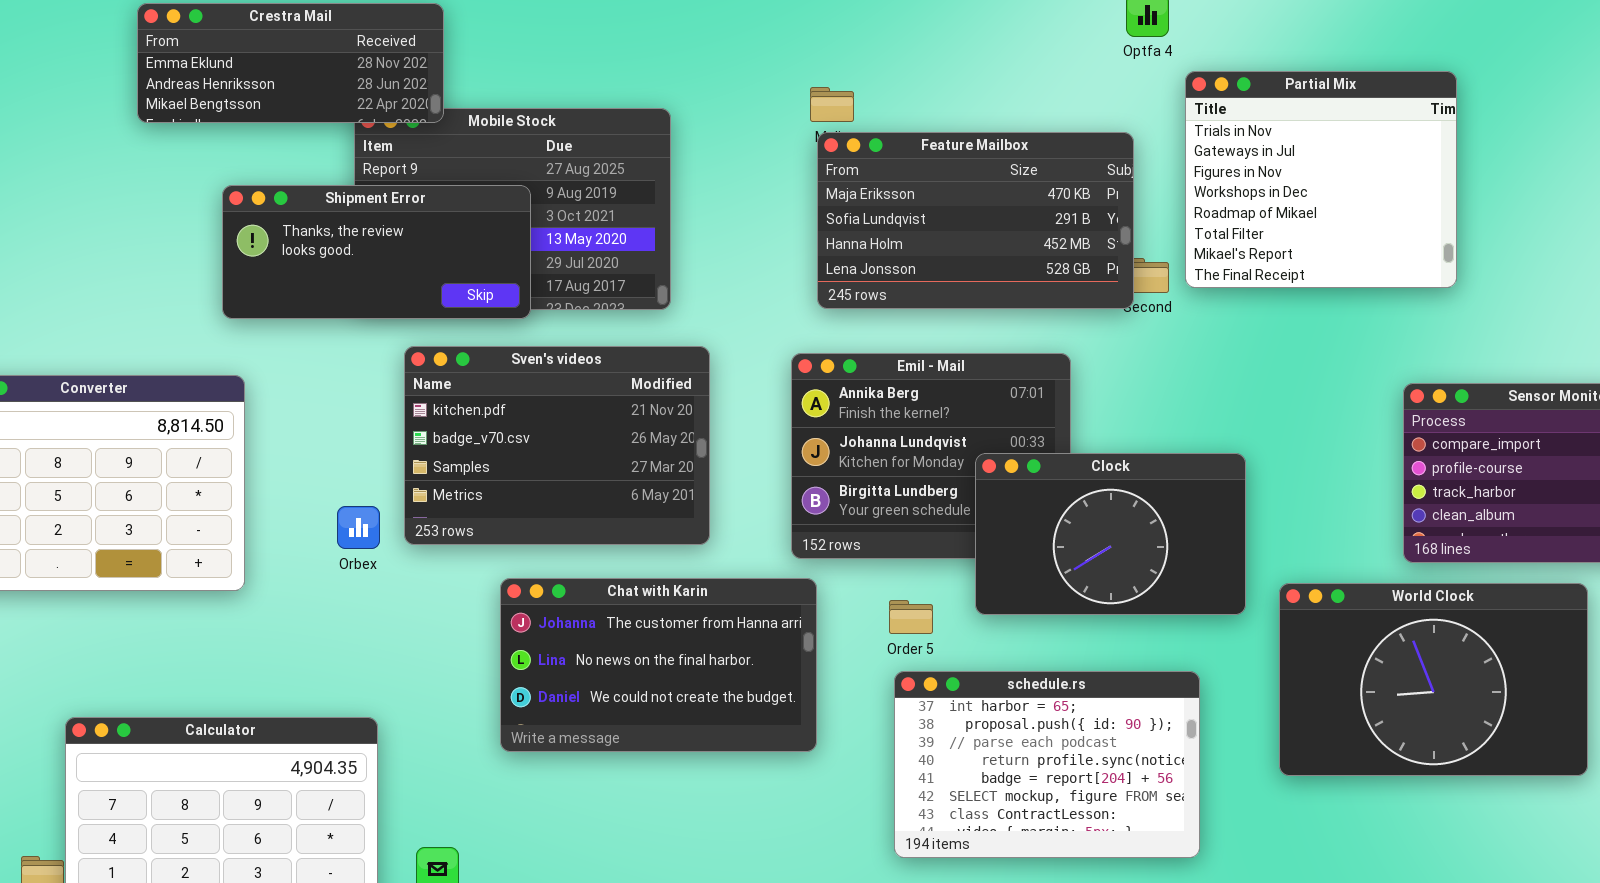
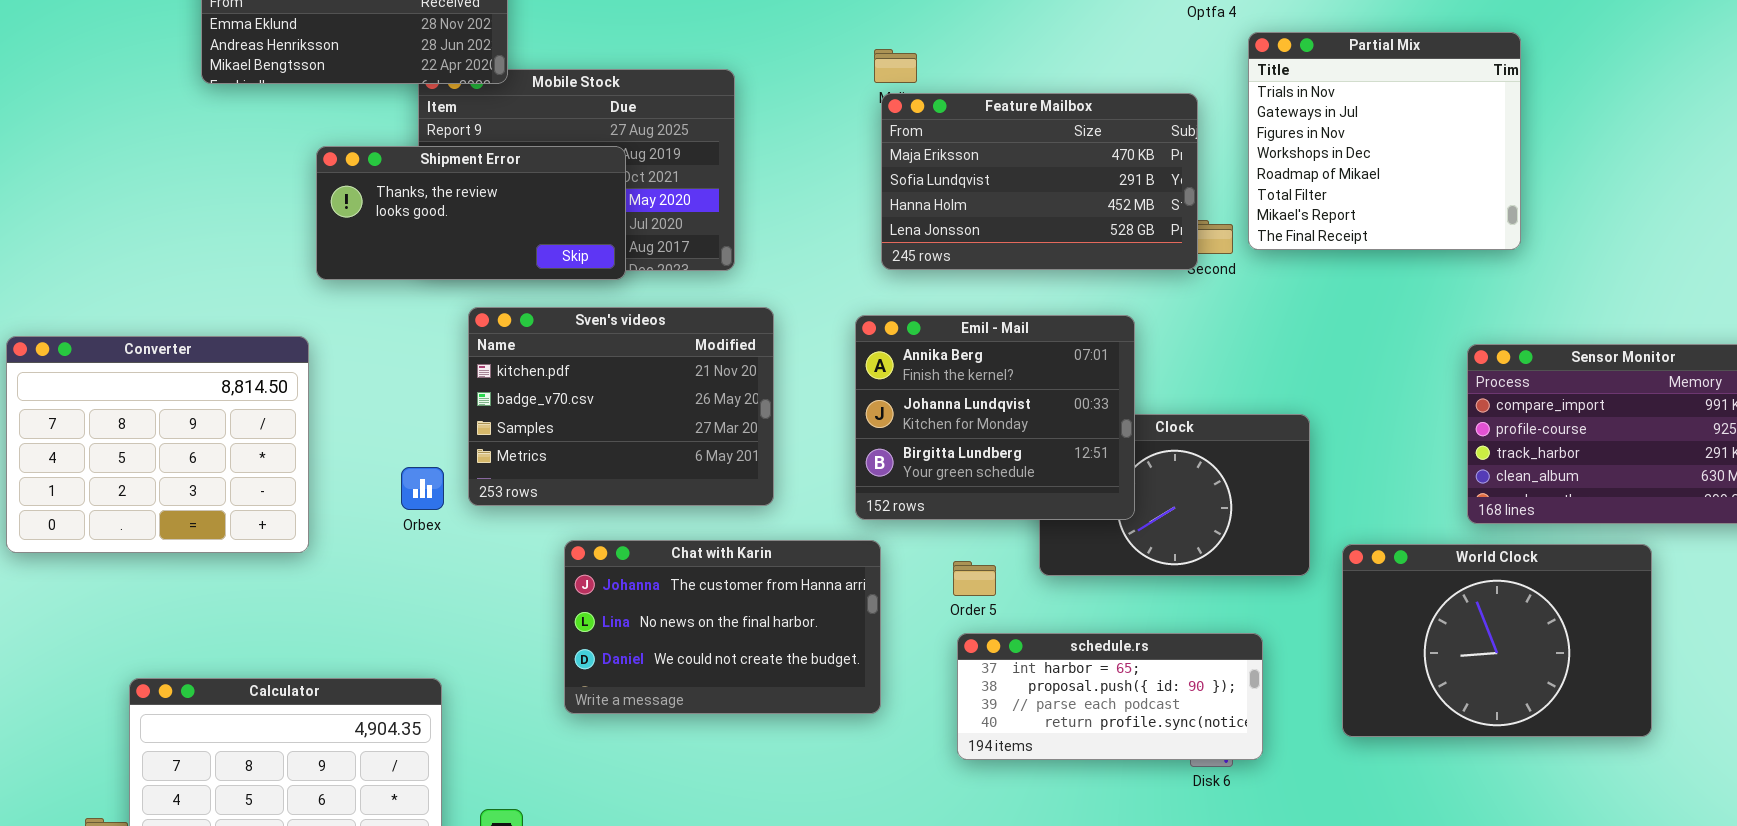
Shipment Error: [222,185,531,319] -> [316,146,626,280], moved
Emil - Mail: [791,353,1071,559] -> [855,315,1135,520], raised
schedule.rs: [894,671,1200,858] -> [957,633,1263,760], resized

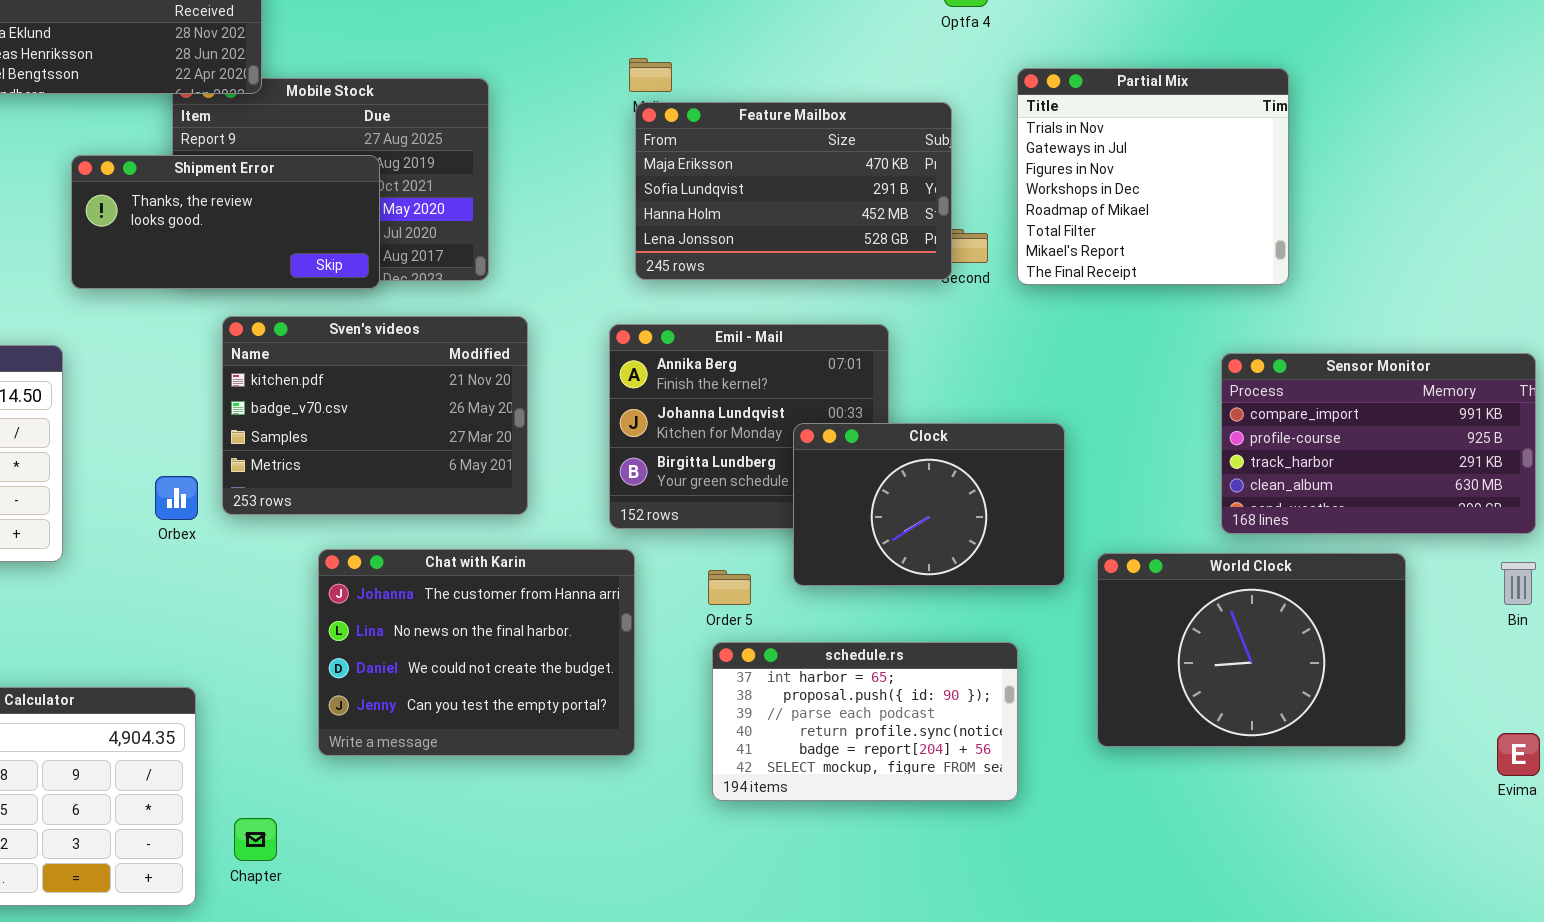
Partial Mix: [1248,32,1521,250] -> [1017,68,1289,285], moved
Clock: [1039,414,1310,576] -> [793,423,1065,586], raised
Chat with Karin: [564,540,881,714] -> [318,549,635,756], resized
schedule.rs: [957,633,1263,760] -> [712,642,1018,801], resized

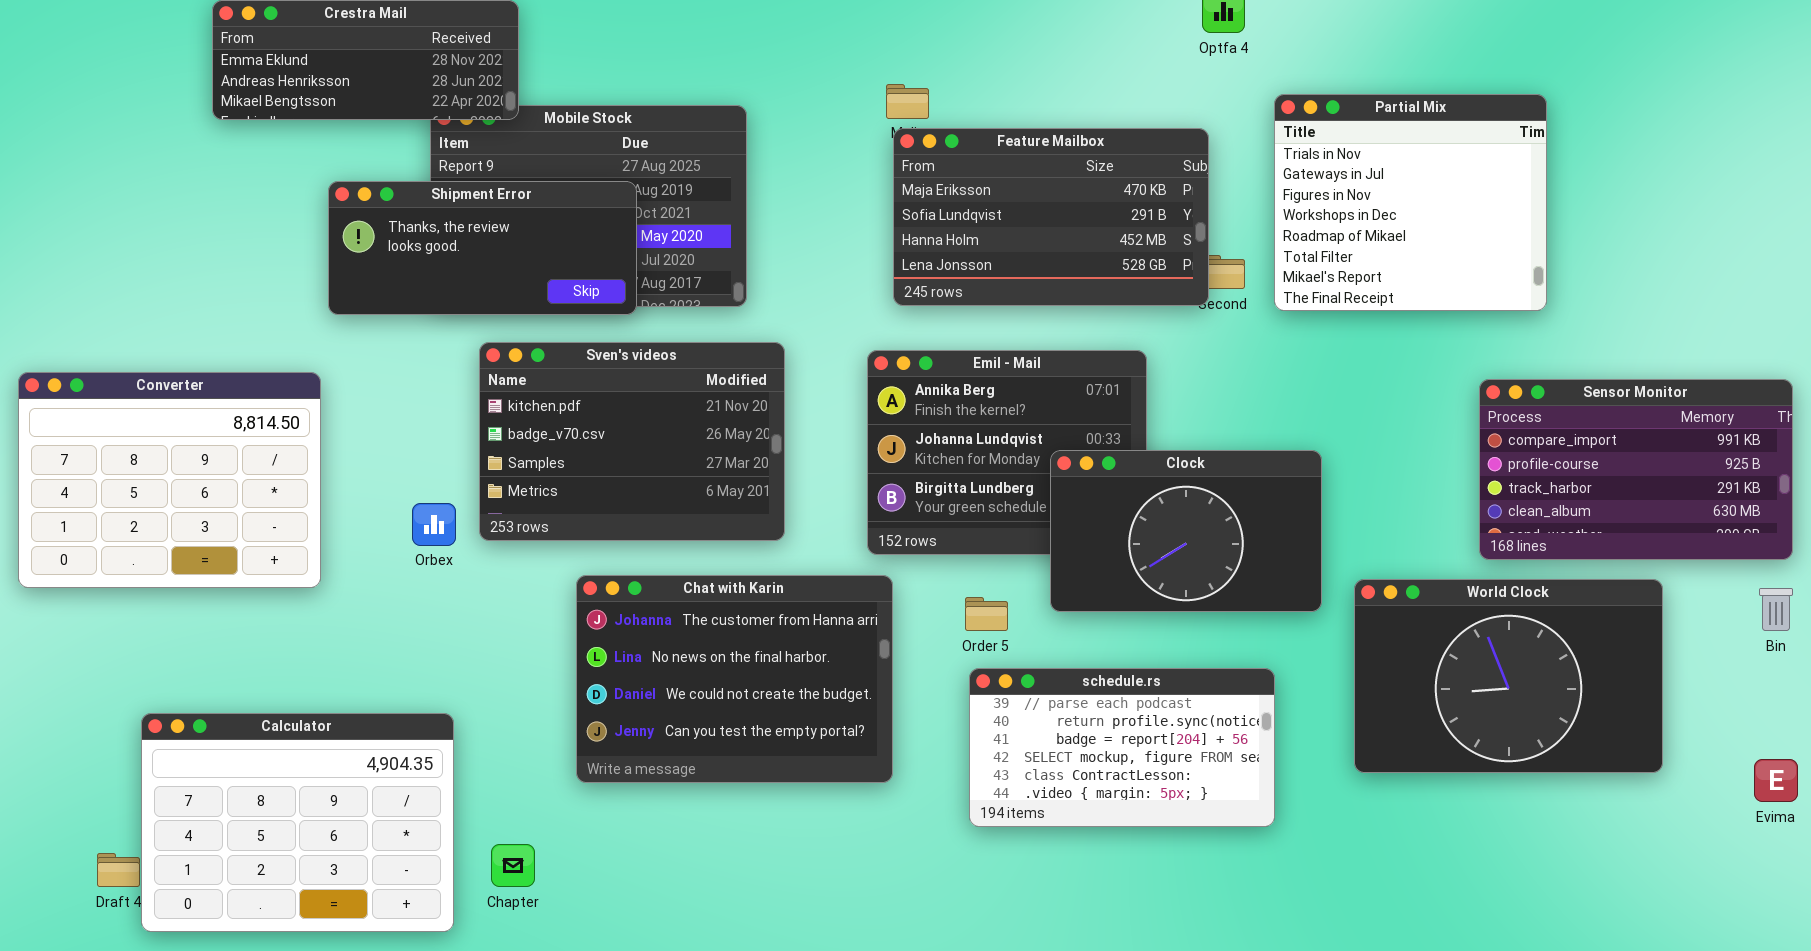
schedule.rs: [712,642,1018,801] -> [969,668,1275,827], scrolled down 2 rows

